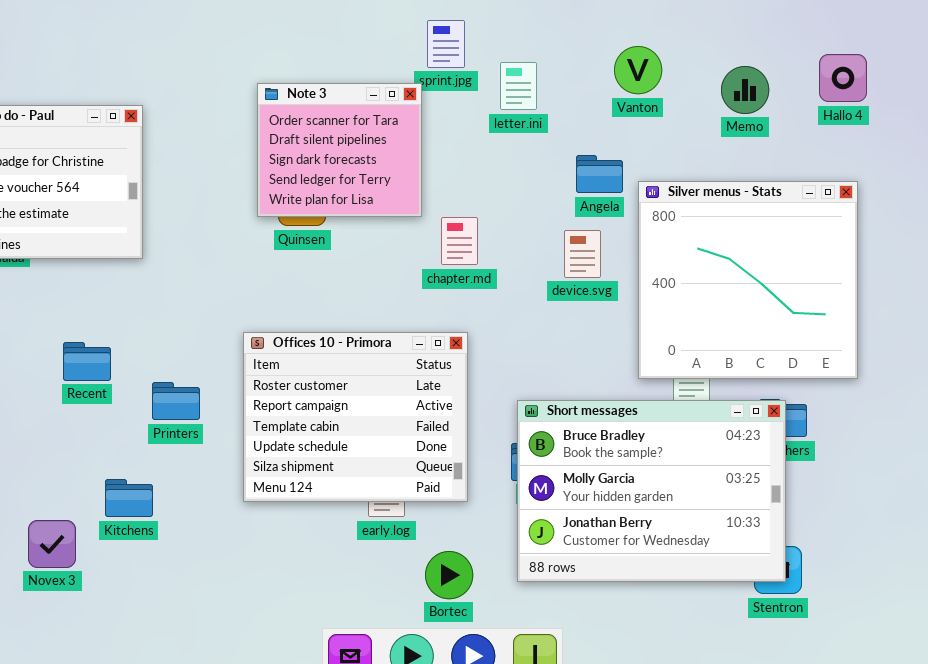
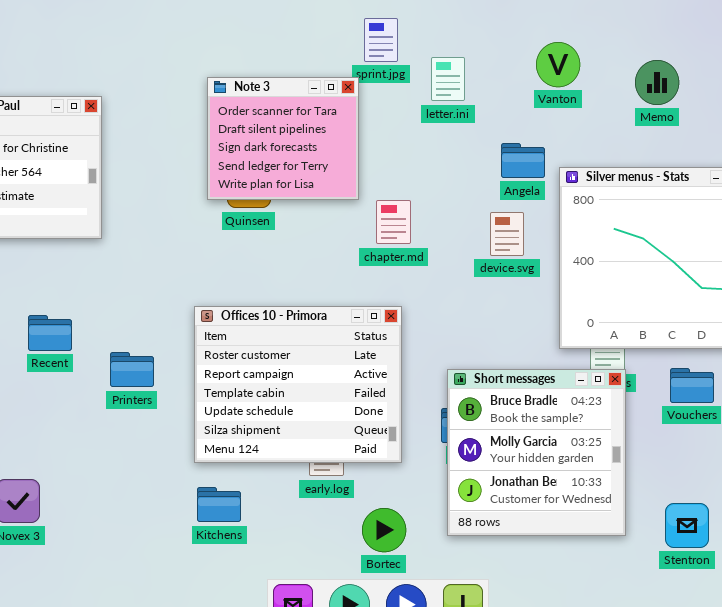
Short messages: [517,400,786,582] -> [447,369,626,536], resized
Kitchens: [105,479,153,517] -> [197,487,241,522], moved

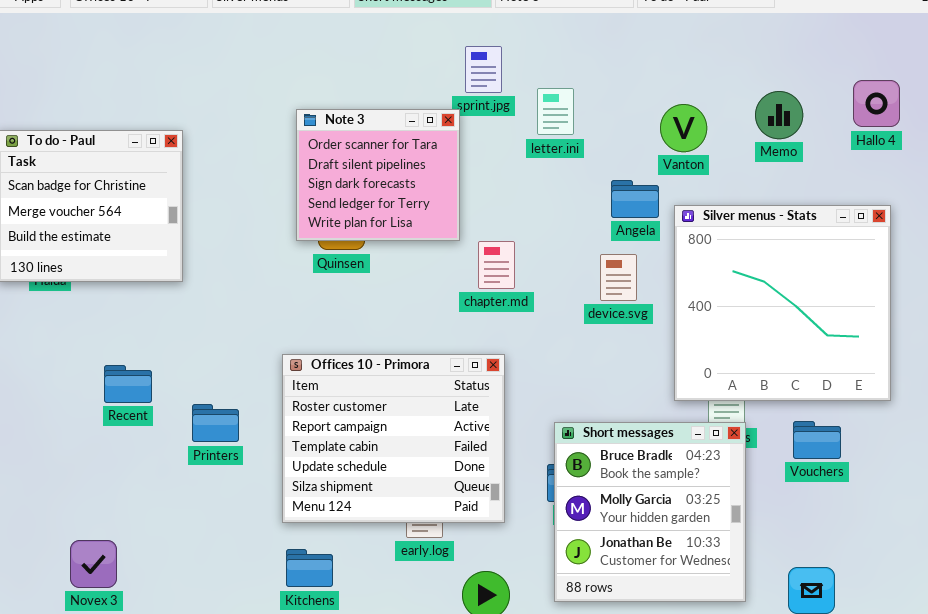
Vanton: [536,42,580,87] -> [660,104,707,152], moved

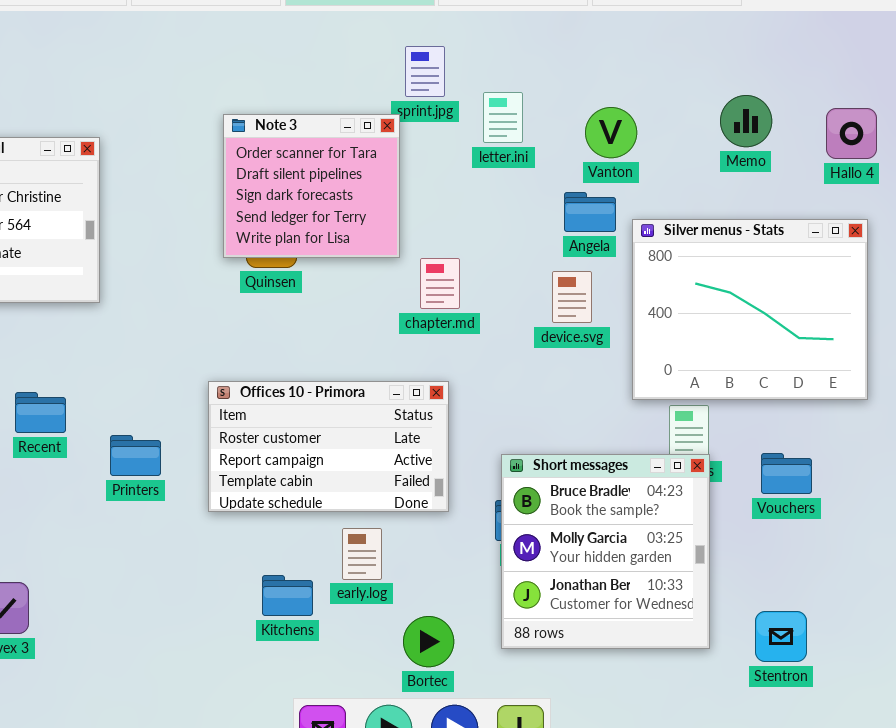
Hallo 4: [853,80,900,127] -> [826,108,877,159], moved
Vanton: [660,104,707,152] -> [585,107,637,158], moved
Silver menus - Stats: [674,205,891,401] -> [632,219,868,400], resized
Offices 10 - Primora: [282,354,505,523] -> [208,381,449,512], resized
Kitchens: [286,549,333,587] -> [262,575,313,616], moved

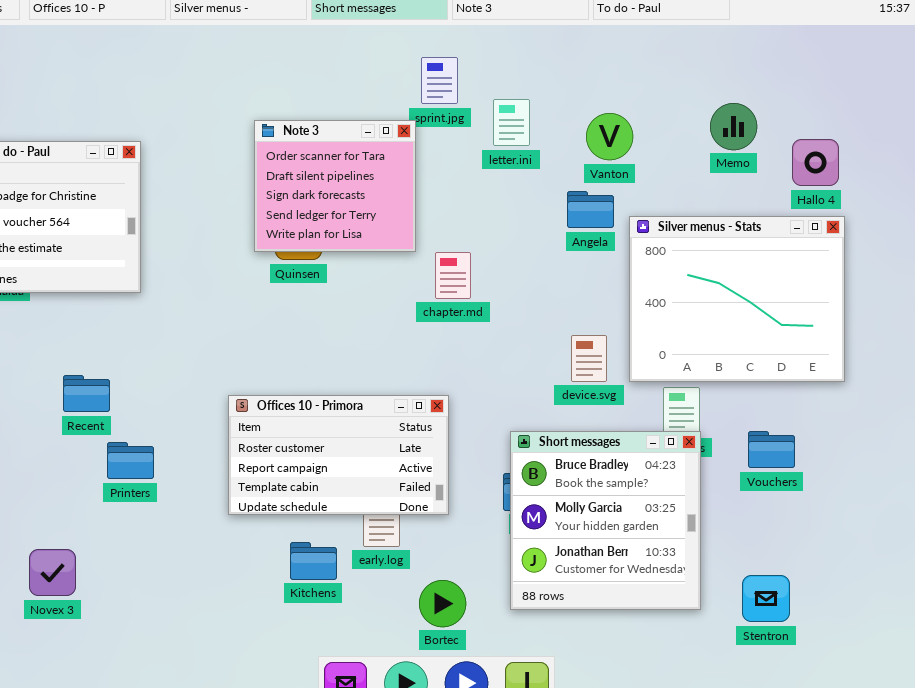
Hallo 4: [826,108,877,159] -> [792,139,839,186], moved
device.svg: [552,271,592,323] -> [571,335,607,382], moved
Offices 10 - Primora: [208,381,449,512] -> [228,395,449,515], moved
Printers: [110,435,161,476] -> [107,442,154,479], moved

